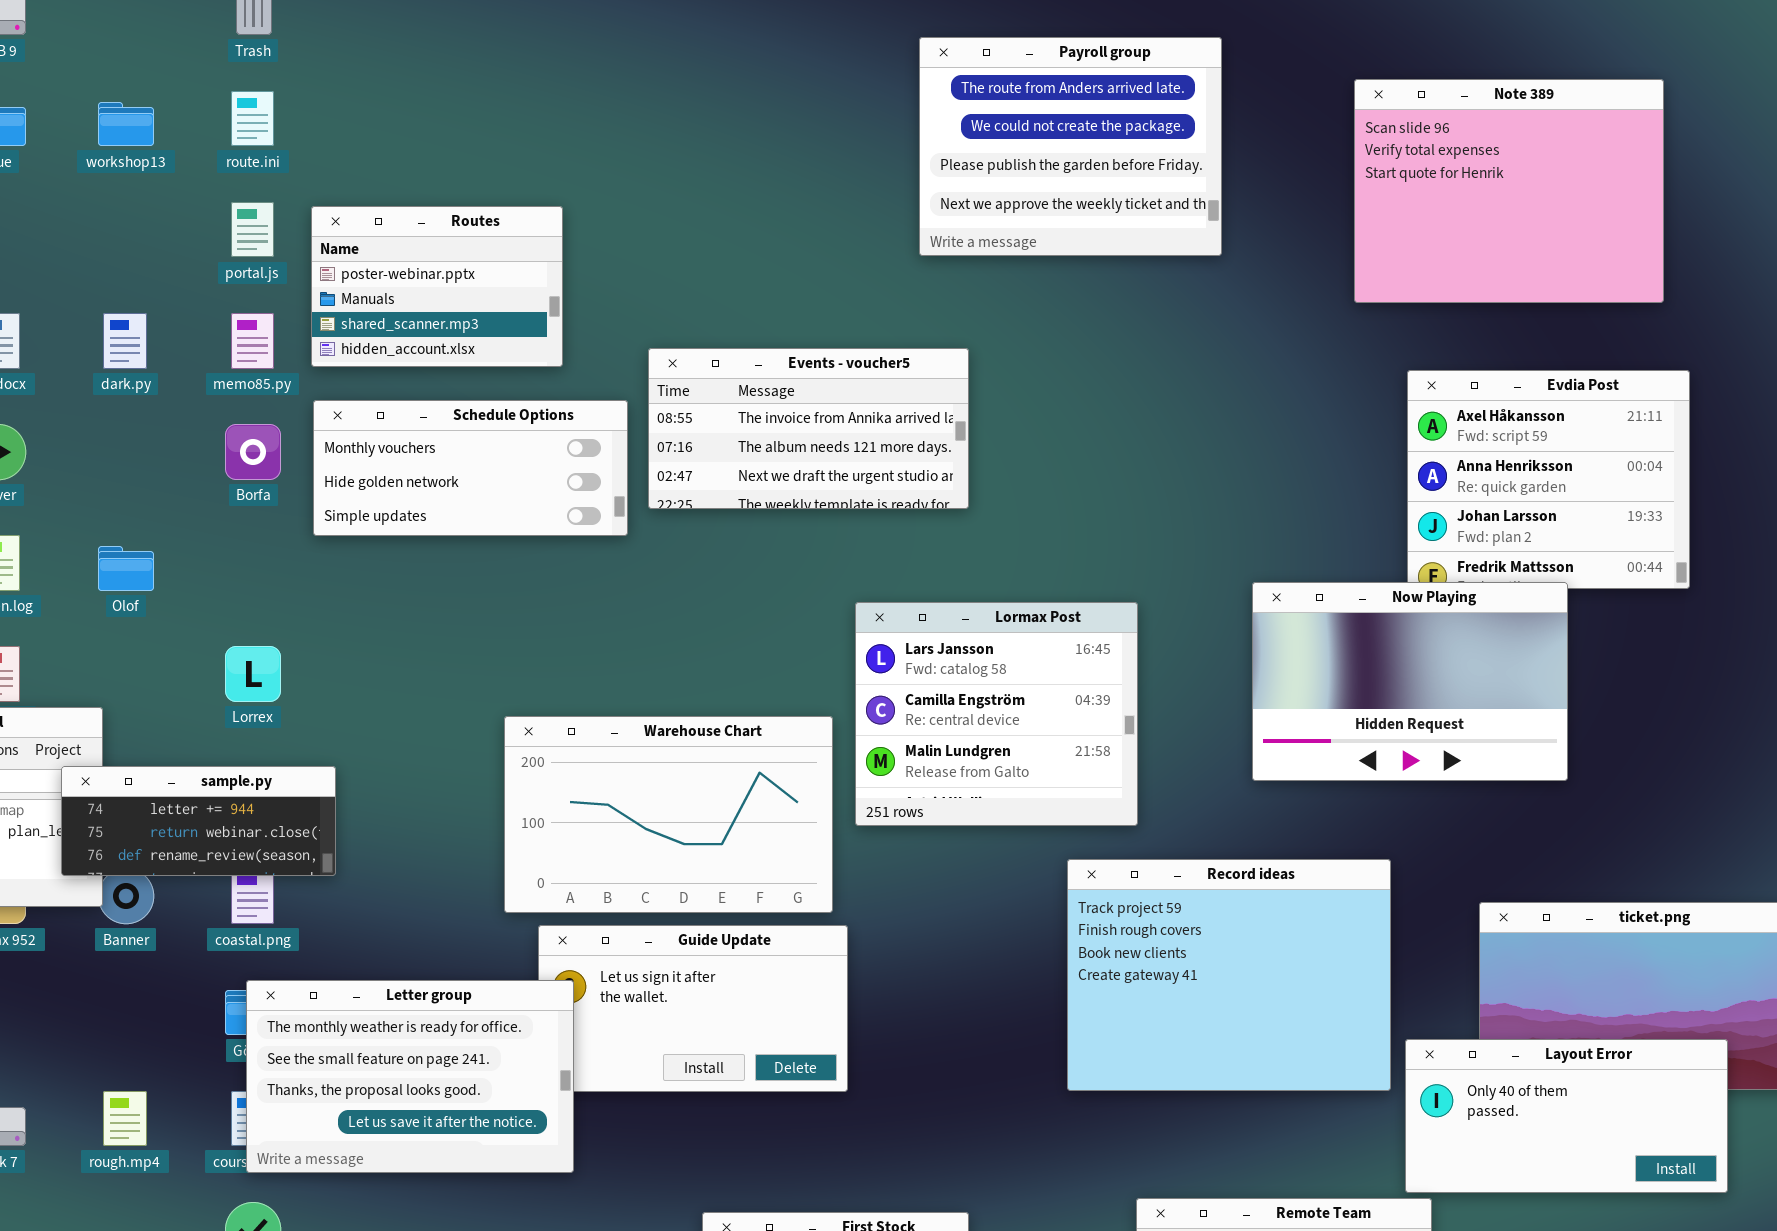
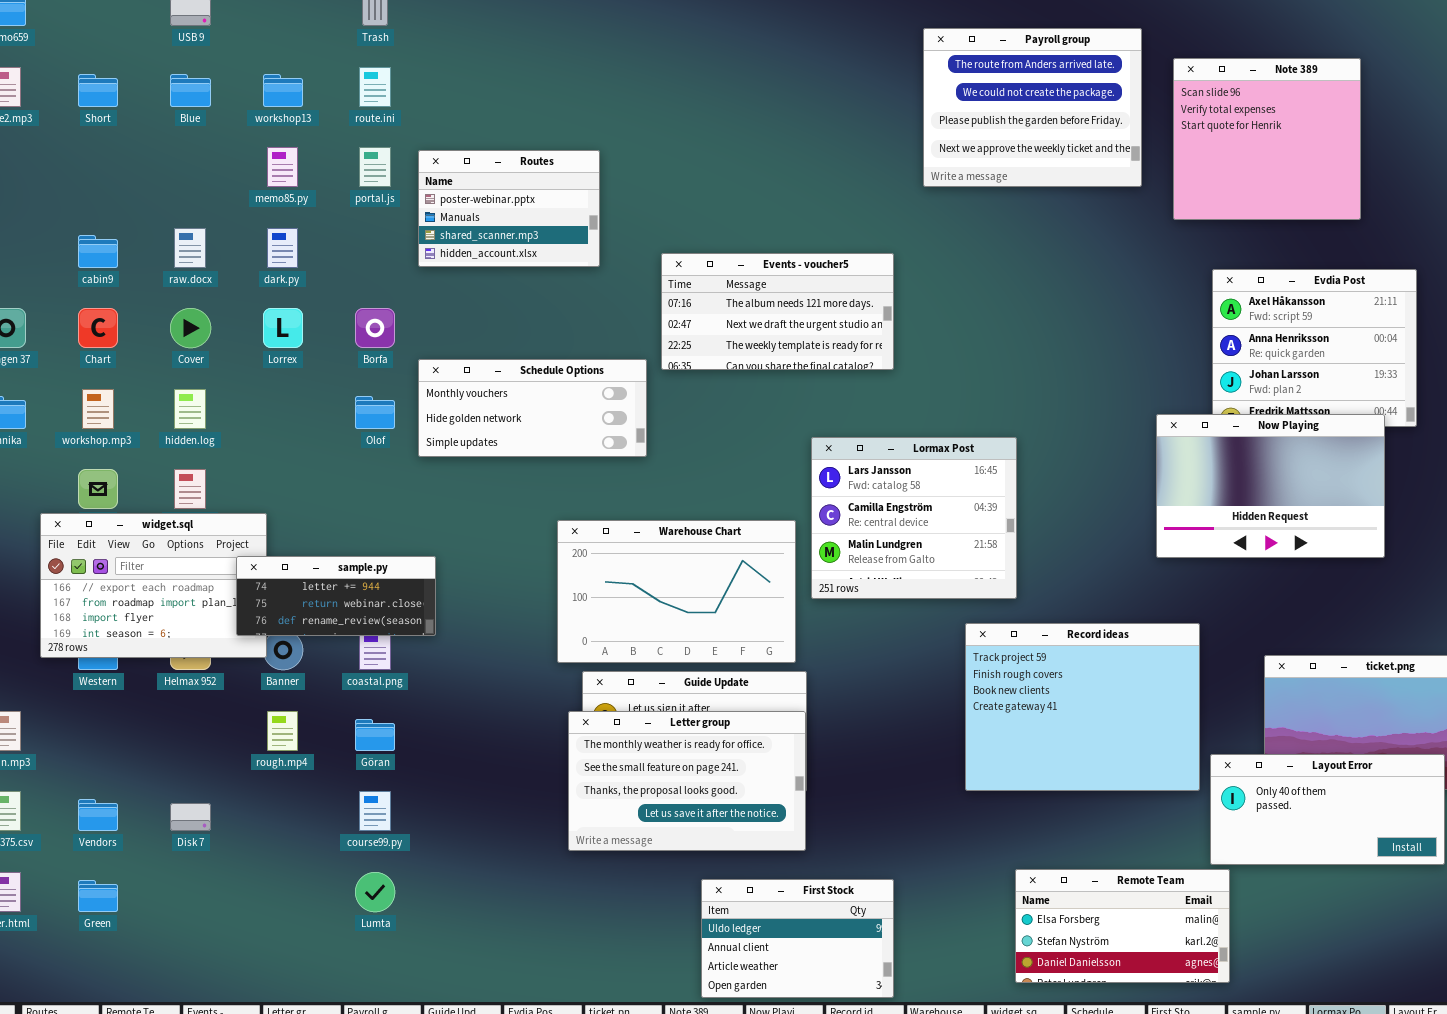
Payroll group: [919,37,1222,256] -> [923,28,1142,187], moved
Note 389: [1354,79,1664,303] -> [1173,58,1361,220], resized
memo85.py: [231,313,274,369] -> [267,147,298,187], moved
Events - voucher5: [648,348,969,509] -> [661,253,894,370], scrolled down 1 row
Schedule Options: [313,400,628,536] -> [418,359,647,457], moved
Olof: [98,546,154,591] -> [355,396,395,429], moved
Now Playing: [1252,582,1568,781] -> [1156,414,1385,558], moved
Lorrex: [225,646,281,702] -> [263,308,303,348], moved
Letter group: [246,980,574,1173] -> [568,711,806,851], moved
rough.mp4: [103,1091,147,1146] -> [267,711,298,751], moved

